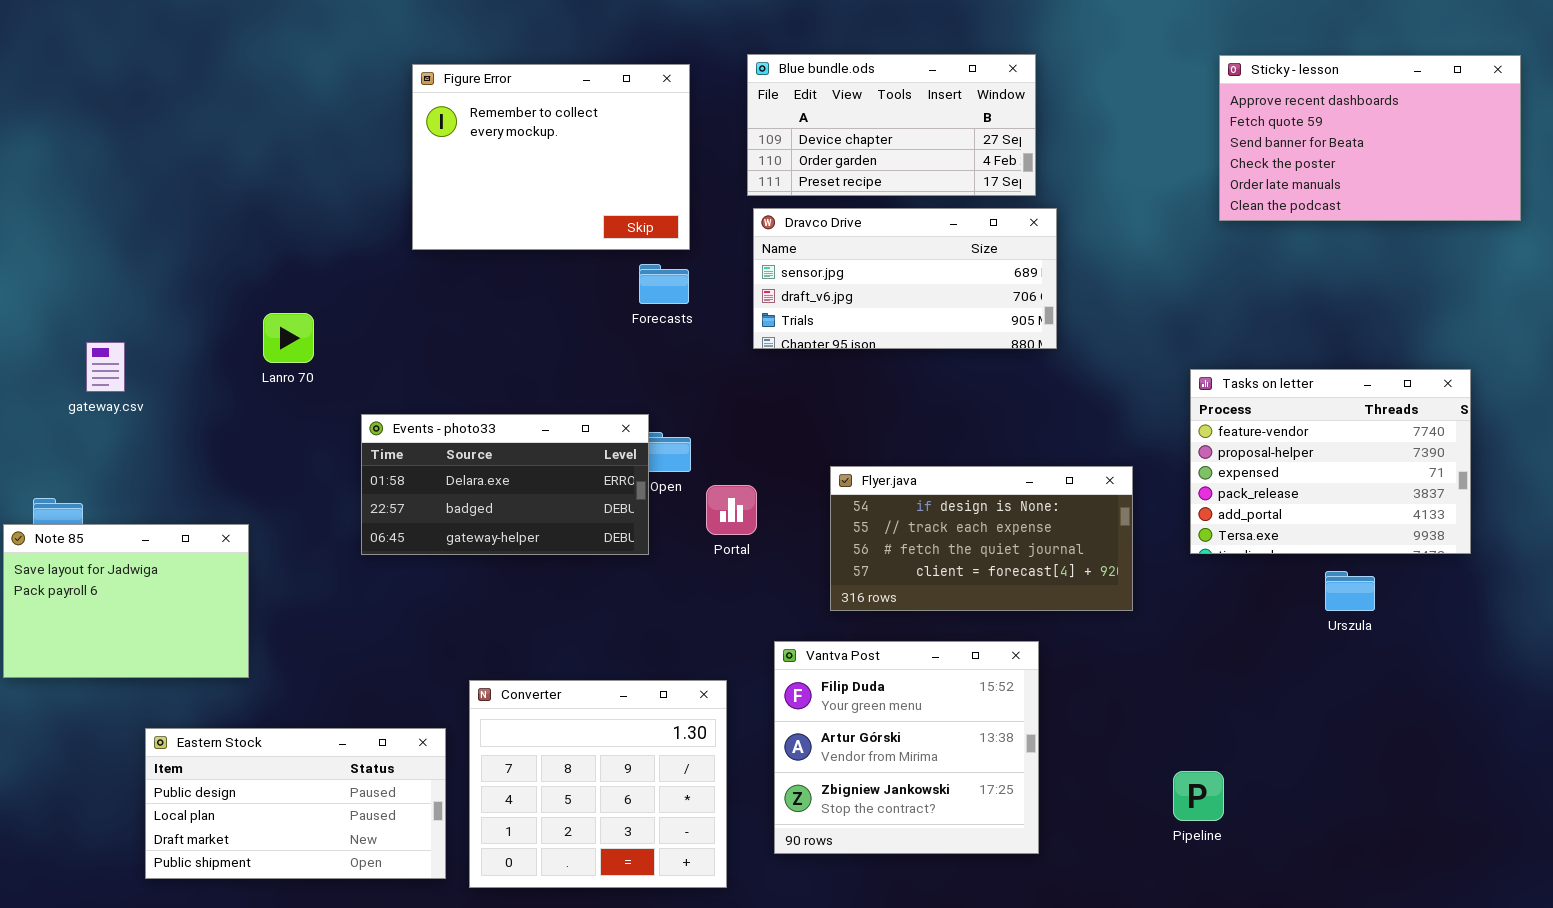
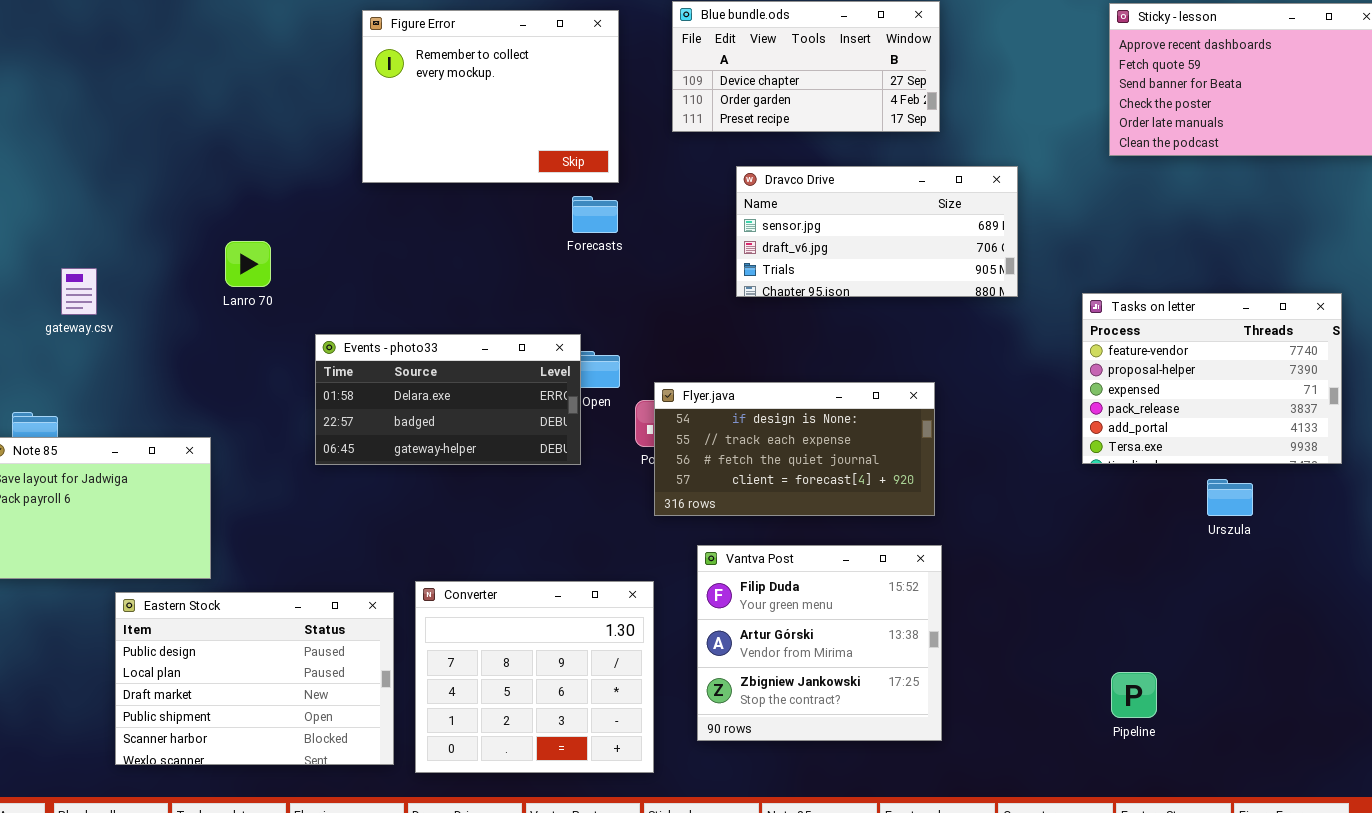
Dravco Drive: [753,208,1057,349] -> [736,166,1018,297], moved
Flyer.java: [830,466,1133,611] -> [654,382,935,516], moved
Eastern Stock: [145,728,446,879] -> [115,592,394,765], resized
Pipeline: [1173,771,1224,821] -> [1111,672,1157,718], moved

